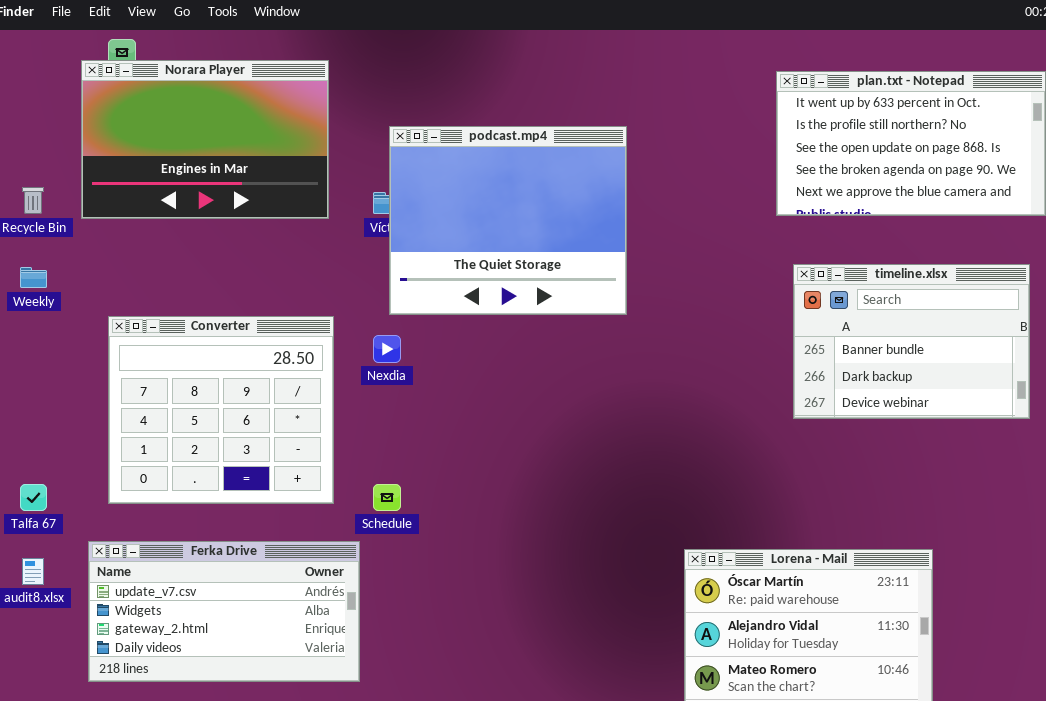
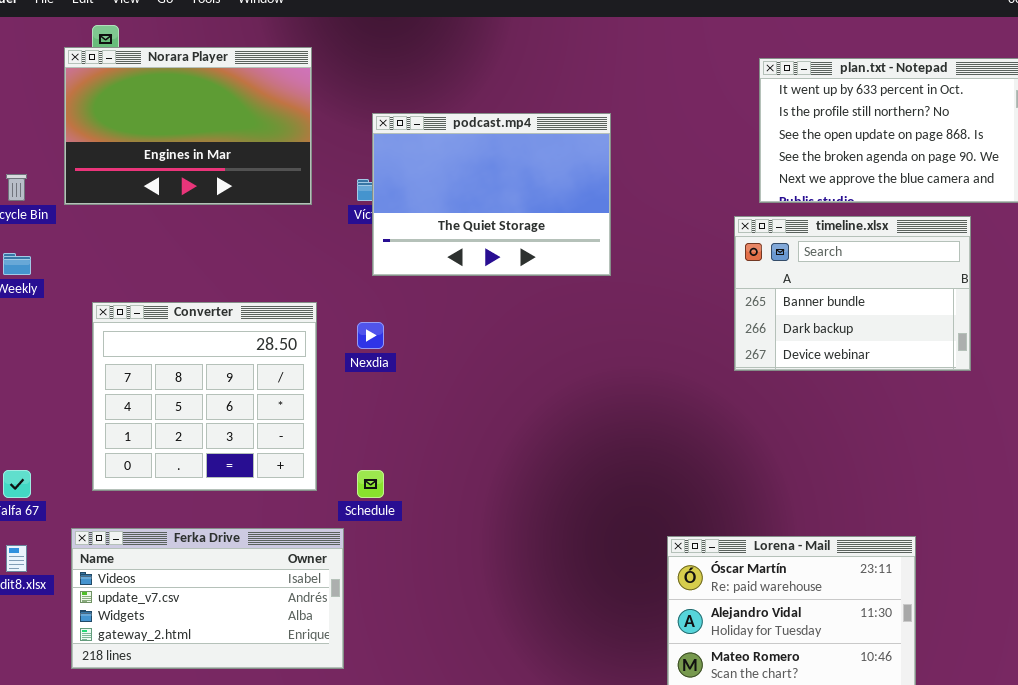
podcast.mp4: [389,126,627,315] -> [372,113,611,276], resized
timeline.xlsx: [793,264,1030,419] -> [734,216,971,371], moved
Ferka Drive: [88,541,360,682] -> [71,528,344,669], scrolled up 1 row

